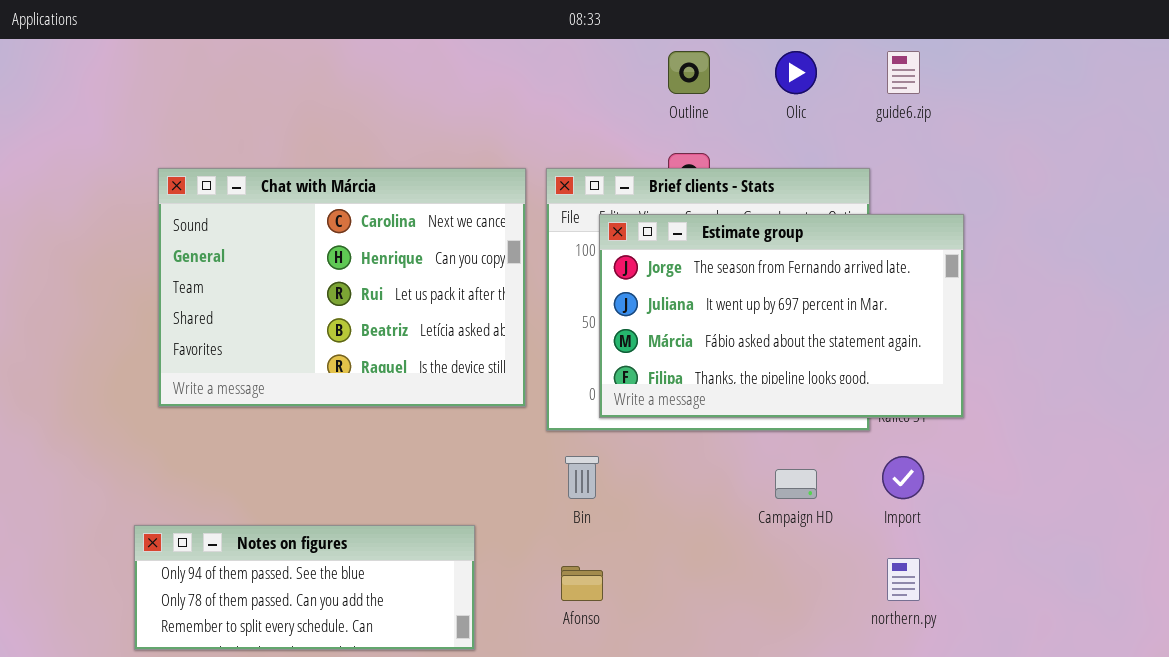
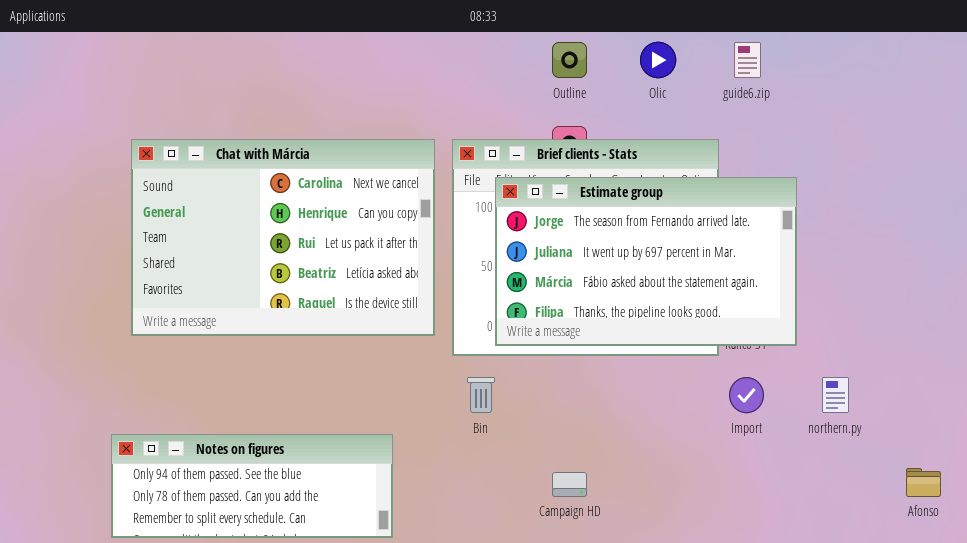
Campaign HD: [775,469,817,499] -> [552,472,587,497], moved
northern.py: [887,558,920,601] -> [822,377,849,413], moved
Afonso: [561,566,603,601] -> [906,468,941,497], moved

